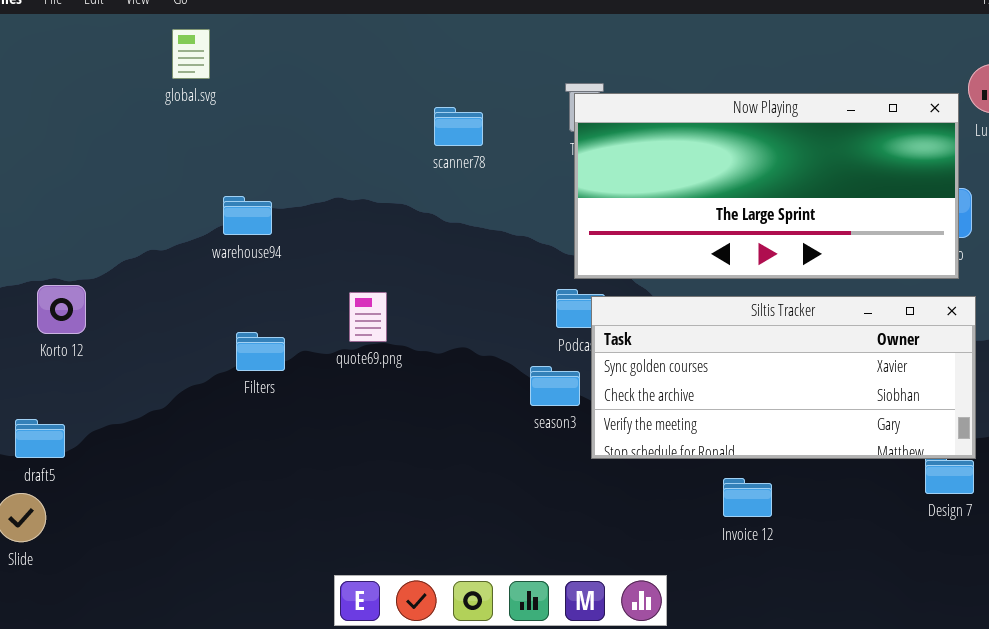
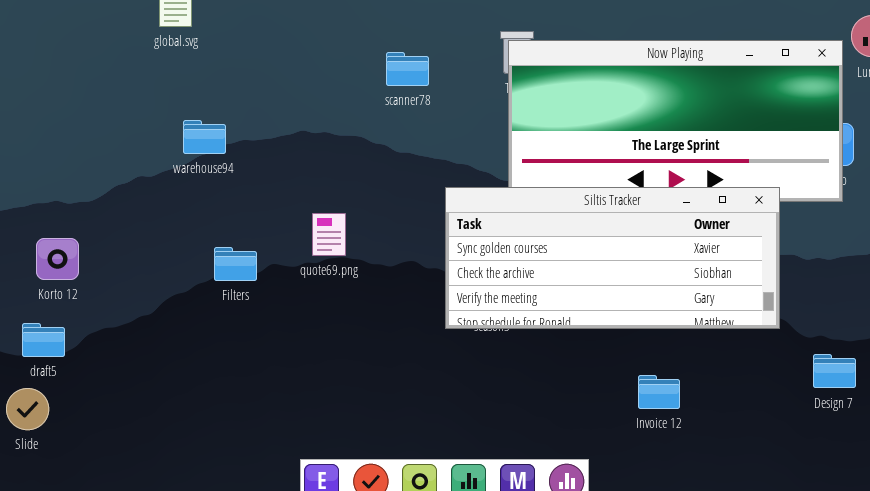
warehouse94: [223,196,272,235] -> [183,120,226,154], moved
Korto 12: [37,285,86,334] -> [36,238,79,280], moved
Siltis Tracker: [591,296,976,459] -> [445,187,780,329], moved

